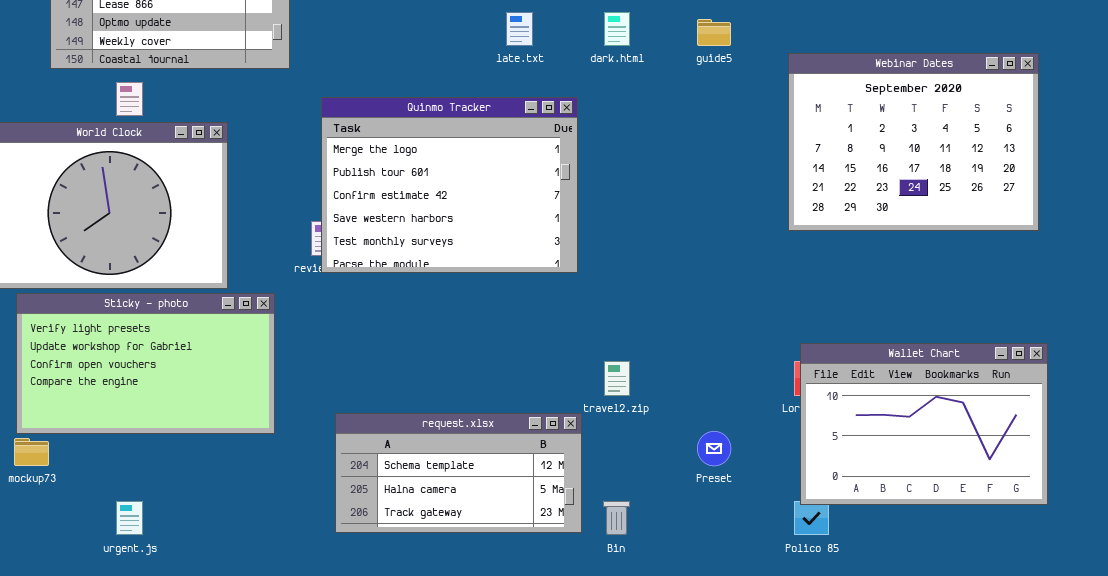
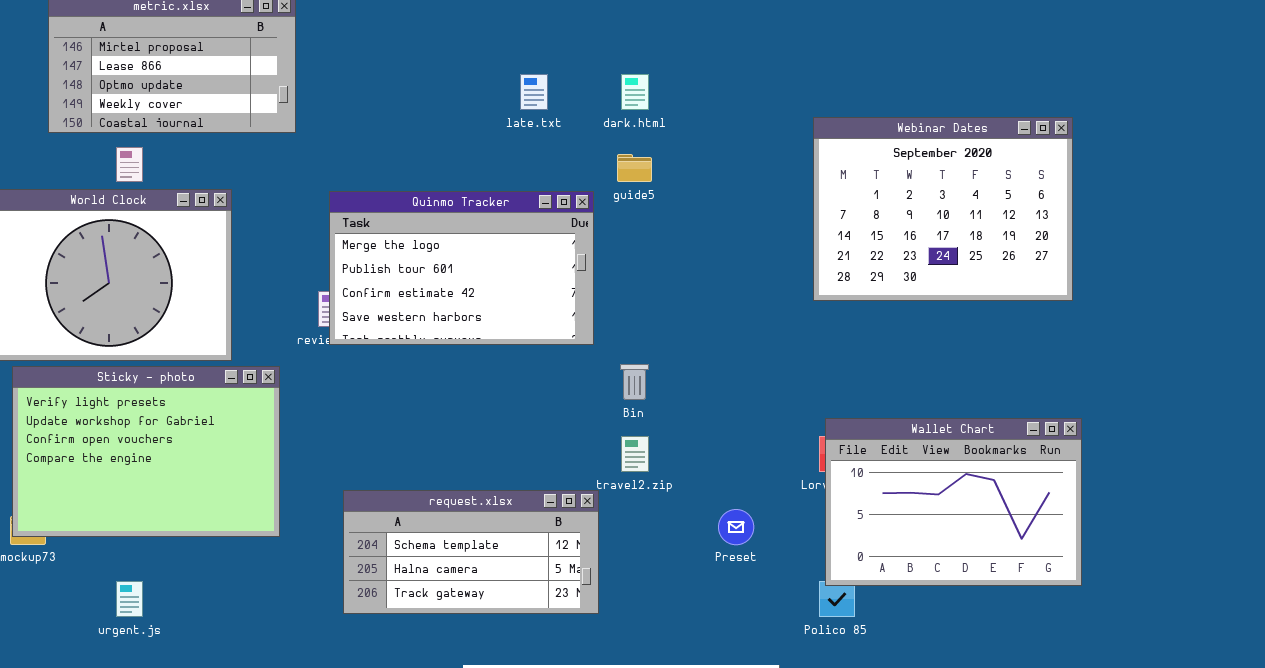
guide5: [697,19,731,46] -> [617,154,652,182], moved
Quinmo Tracker: [321,97,578,273] -> [329,191,594,345], resized
Sticky - photo: [16,293,275,434] -> [12,366,280,537], resized
Bin: [603,501,630,535] -> [620,364,649,400], moved

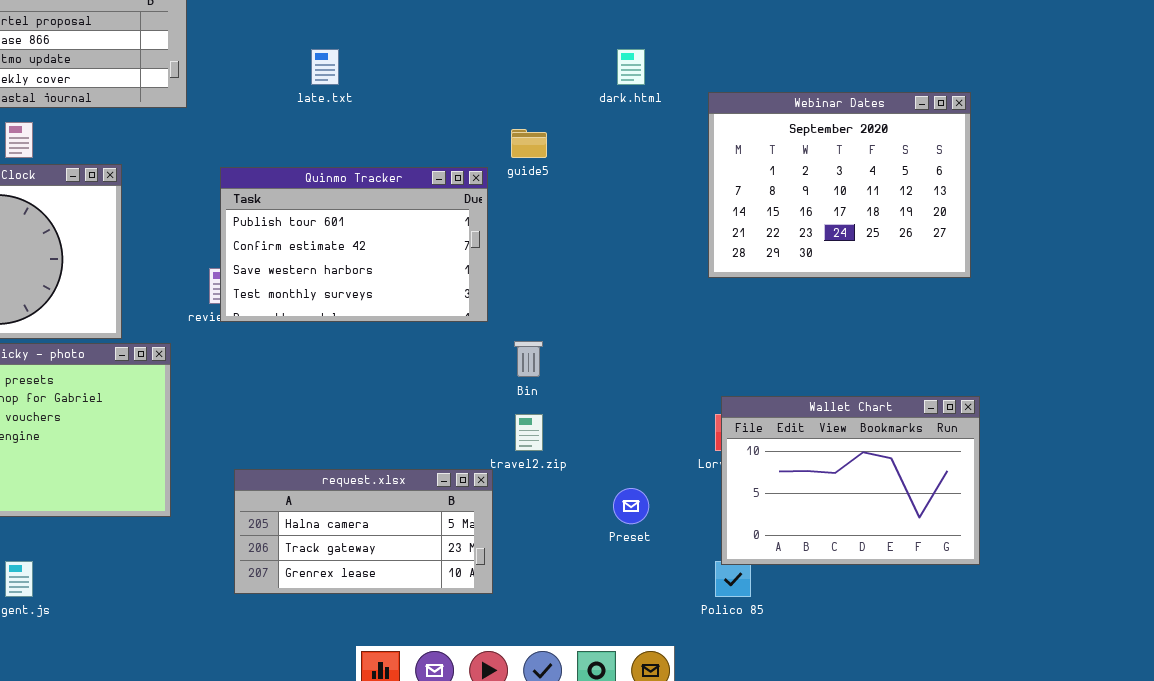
late.txt: [520,74,548,110] -> [311,49,339,85], moved
dark.html: [621,74,649,110] -> [617,49,645,85], moved
Quinmo Tracker: [329,191,594,345] -> [220,167,488,322], scrolled down 1 row
request.xlsx: [343,490,599,614] -> [234,469,493,594], scrolled down 1 row

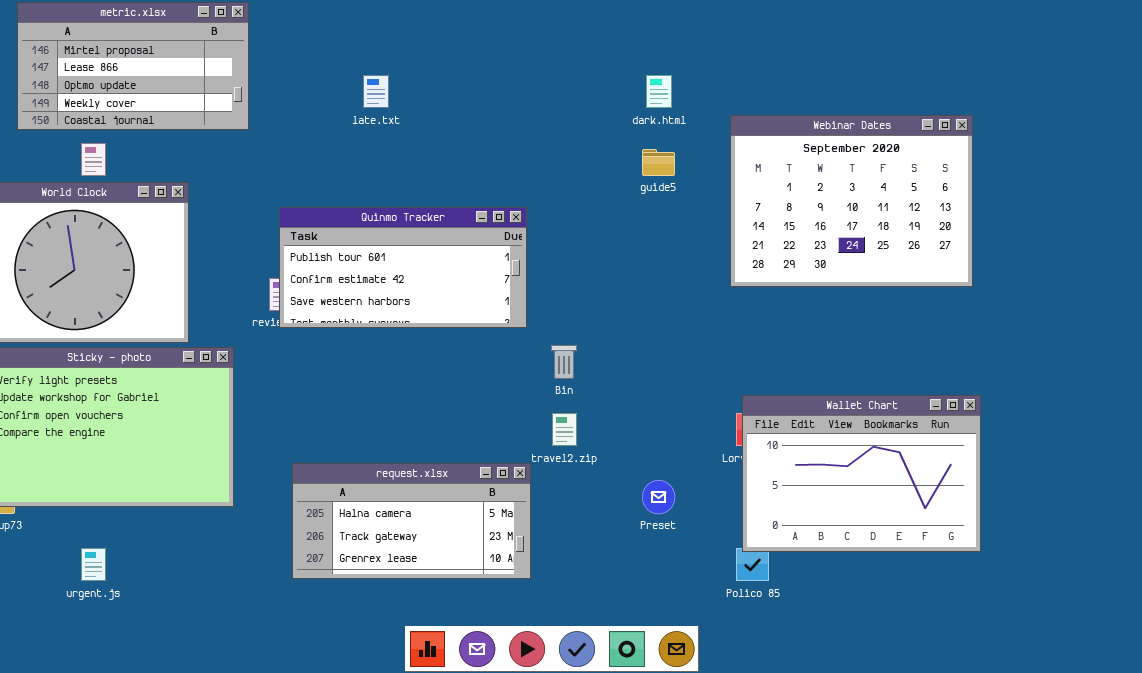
guide5: [511,129,547,158] -> [642,149,675,176], moved
Quinmo Tracker: [220,167,488,322] -> [279,207,527,328], resized

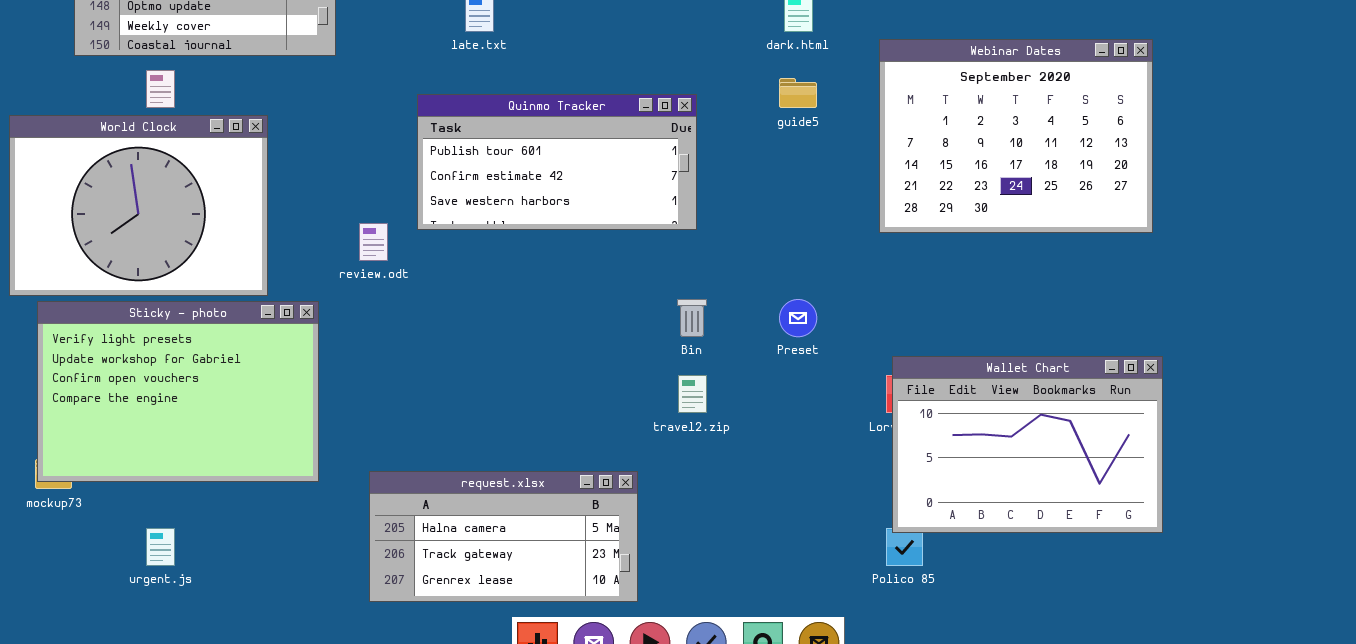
Quinmo Tracker: [279,207,527,328] -> [417,94,697,230], moved
request.xlsx: [292,463,531,579] -> [369,471,638,602], moved
Preset: [642,480,675,514] -> [779,299,817,337], moved

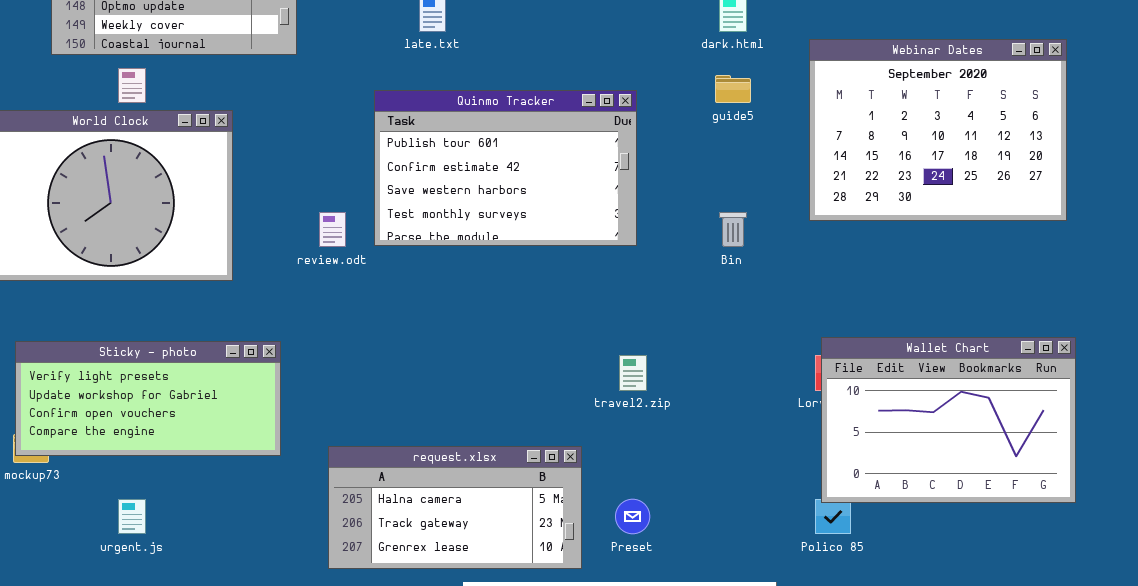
Quinmo Tracker: [417,94,697,230] -> [374,90,637,246], resized
Bin: [677,299,707,337] -> [719,212,747,247], moved
Preset: [779,299,817,337] -> [615,499,650,534], moved
Sticky - photo: [37,301,319,482] -> [15,341,281,456], resized

